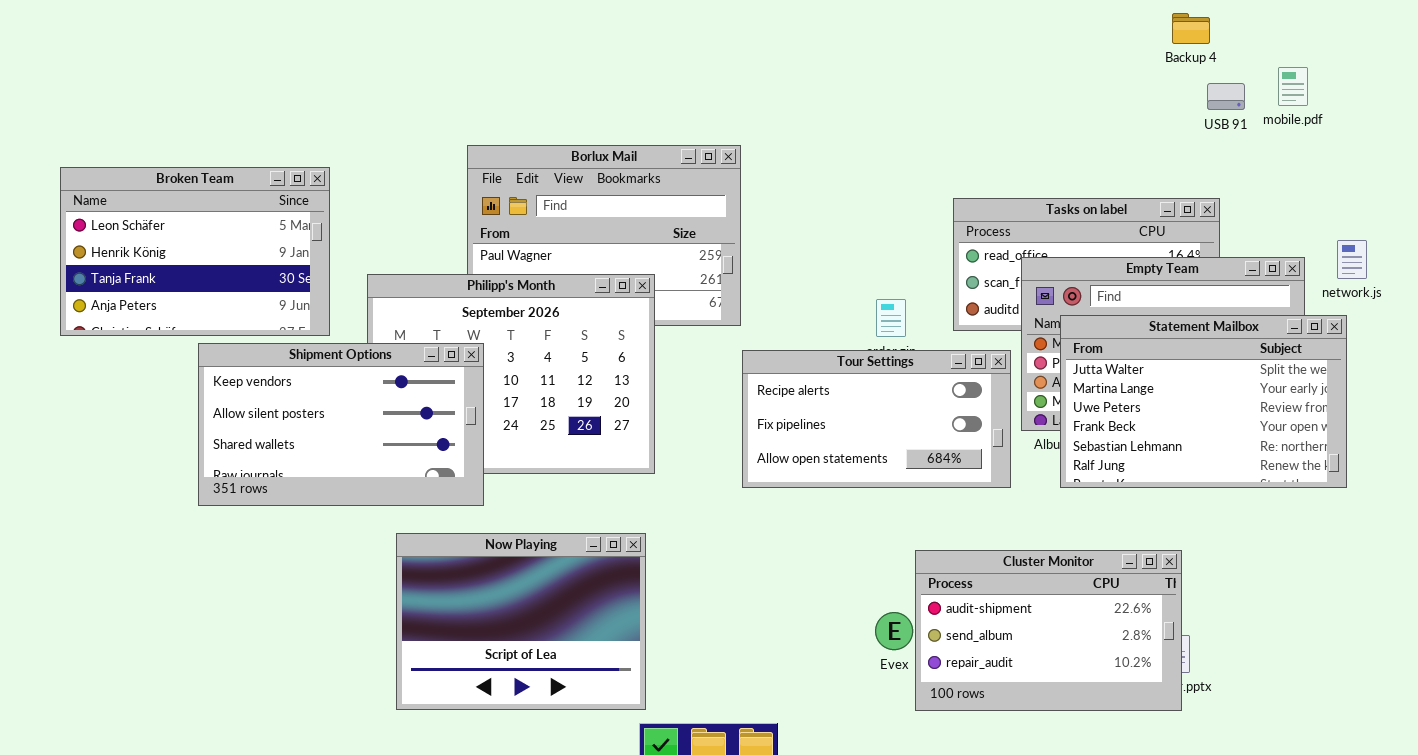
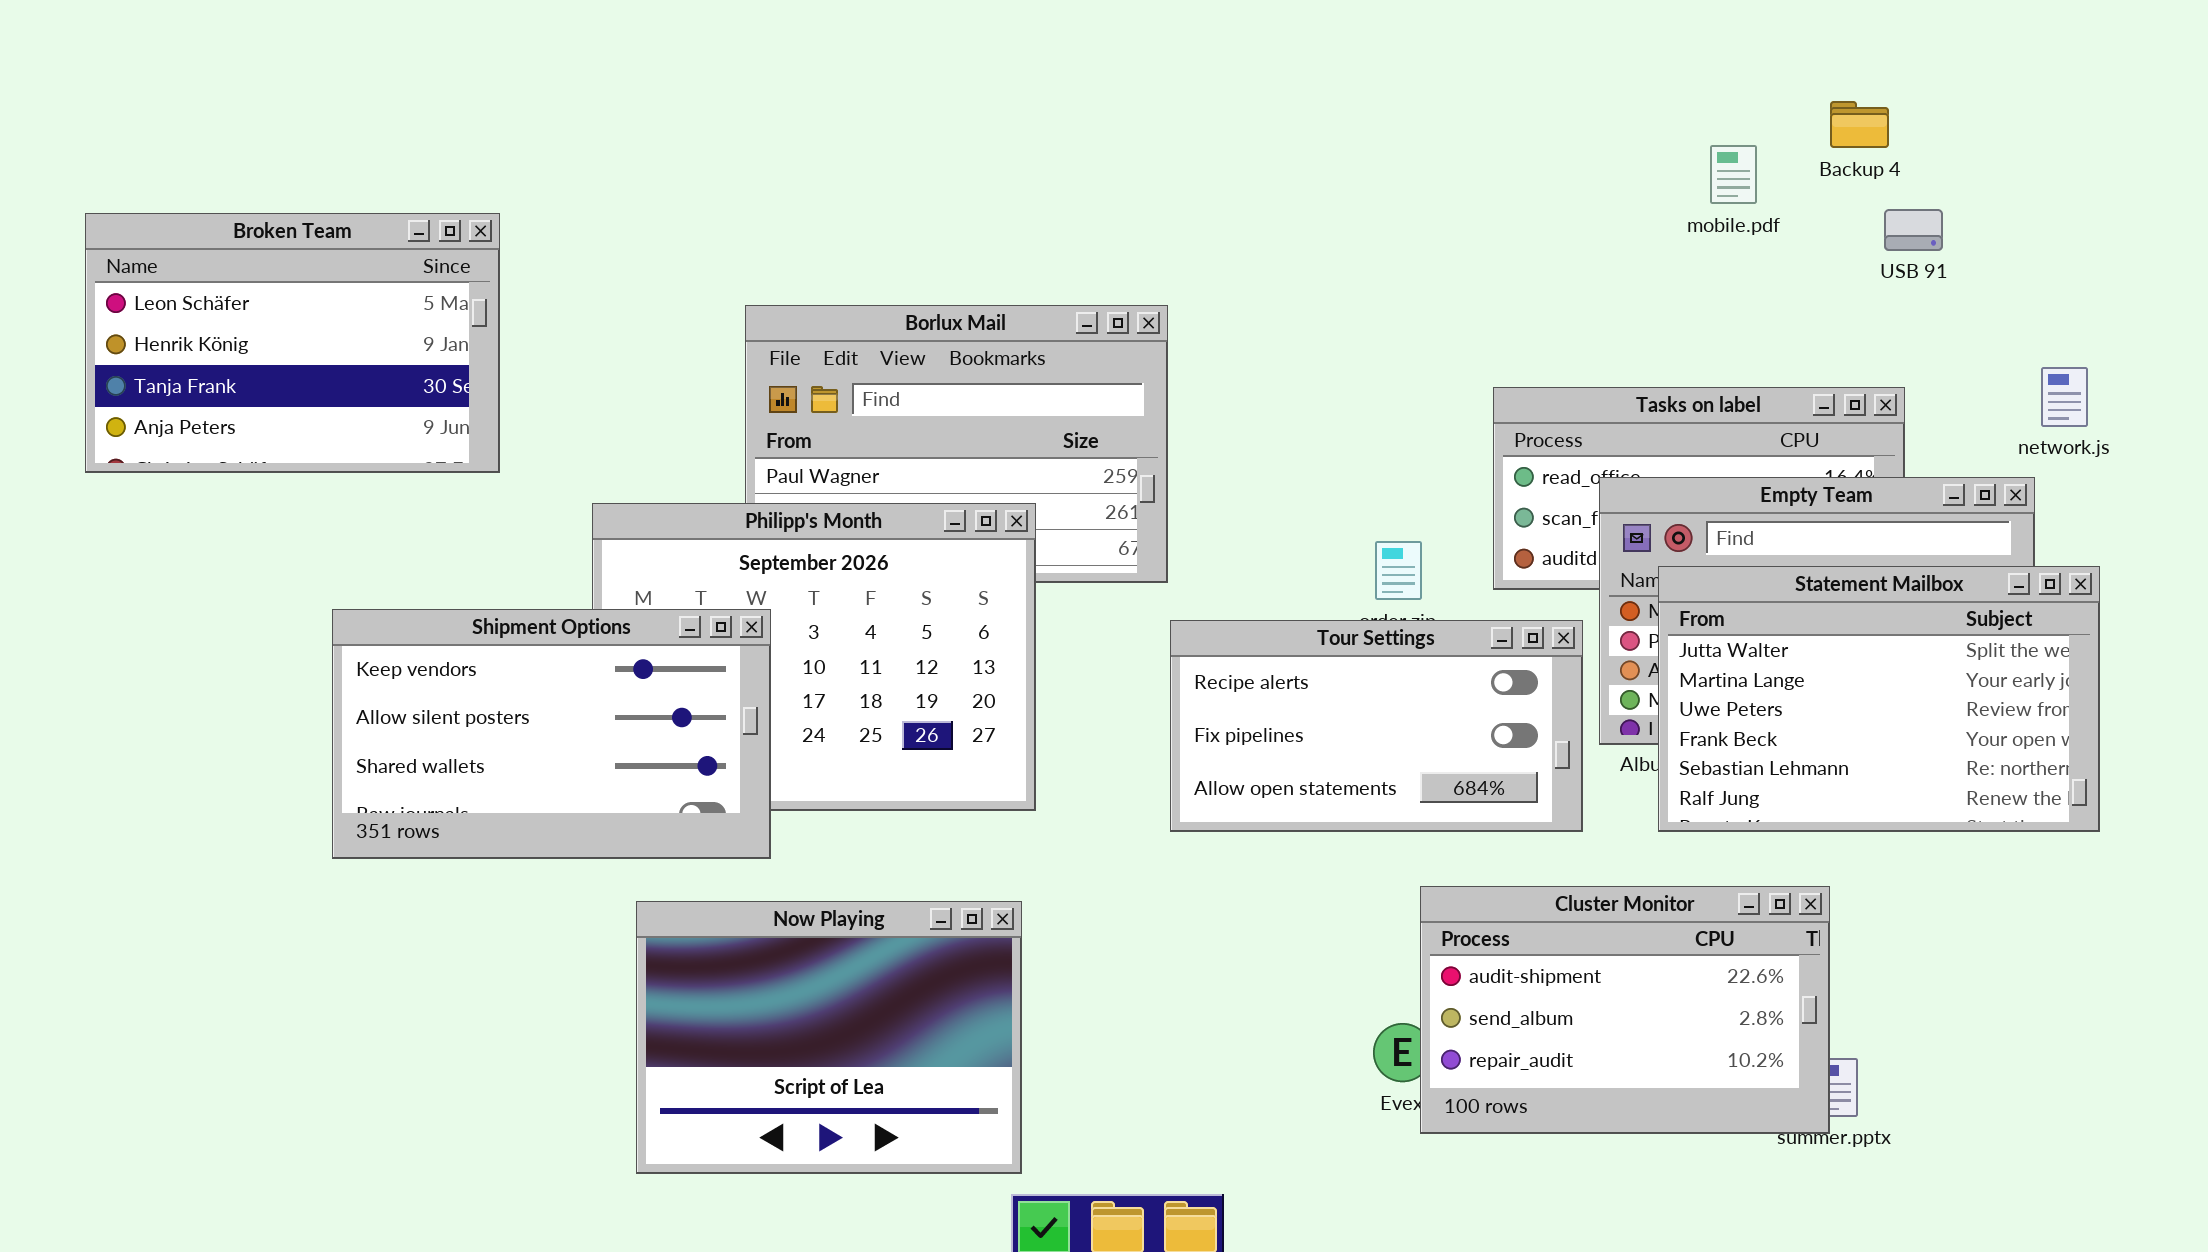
mobile.pdf: [1278,67,1308,106] -> [1710,145,1757,204], moved
Broken Team: [60,167,330,336] -> [85,213,500,473], moved
network.js: [1337,240,1367,279] -> [2041,367,2088,427], moved
Cluster Monitor: [915,550,1182,711] -> [1420,886,1830,1134], moved

